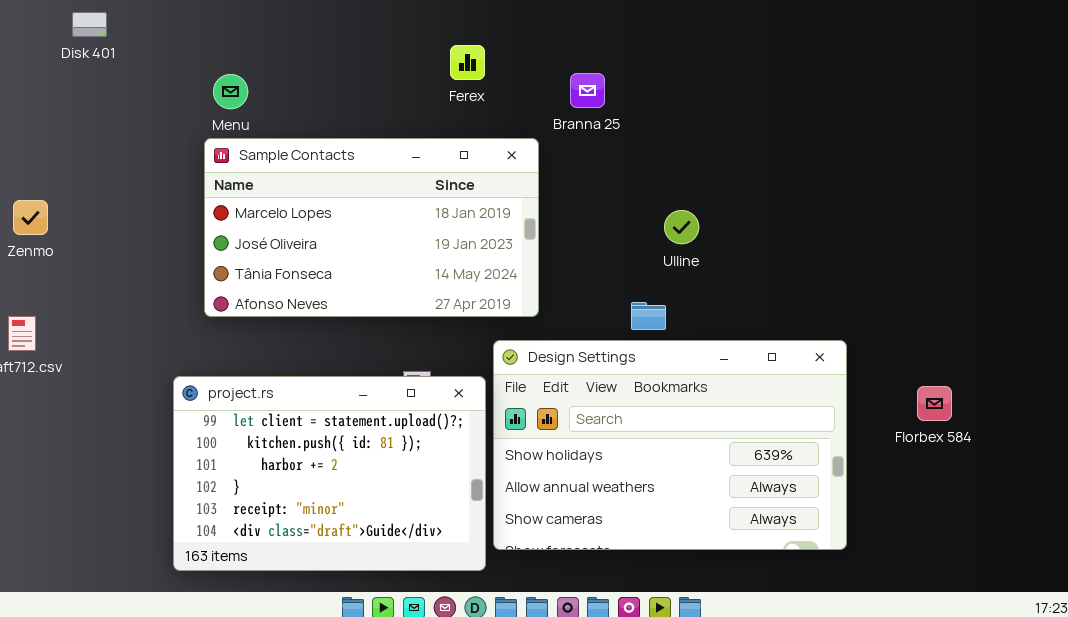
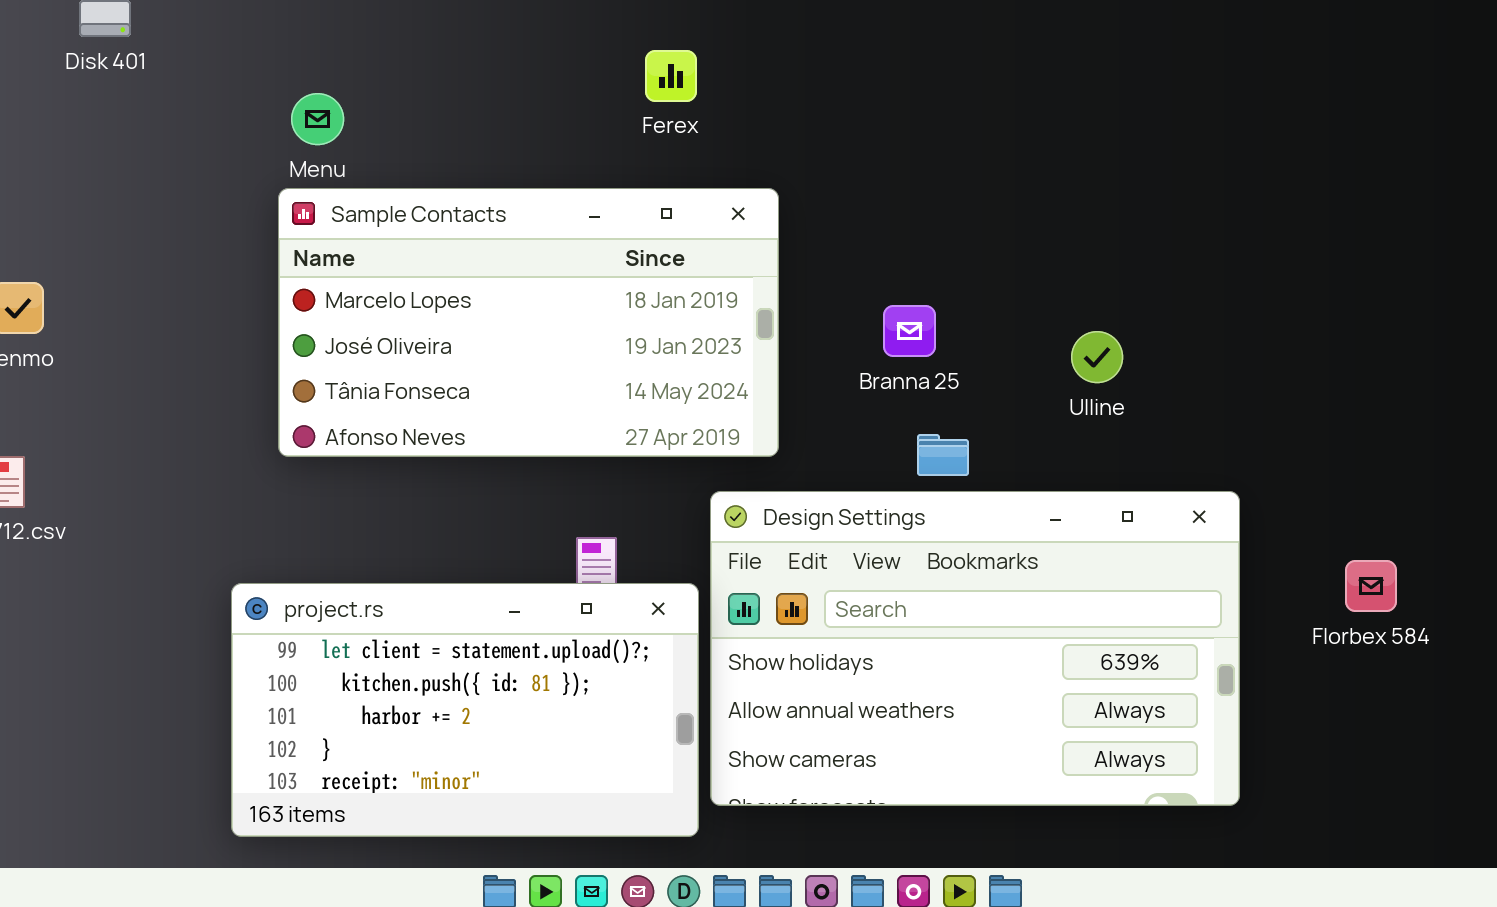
Branna 25: [570,73,605,108] -> [883,305,936,357], moved
Ulline: [664,210,699,244] -> [1071,331,1123,383], moved
project.rs: [173,376,486,571] -> [231,583,699,837], resized

